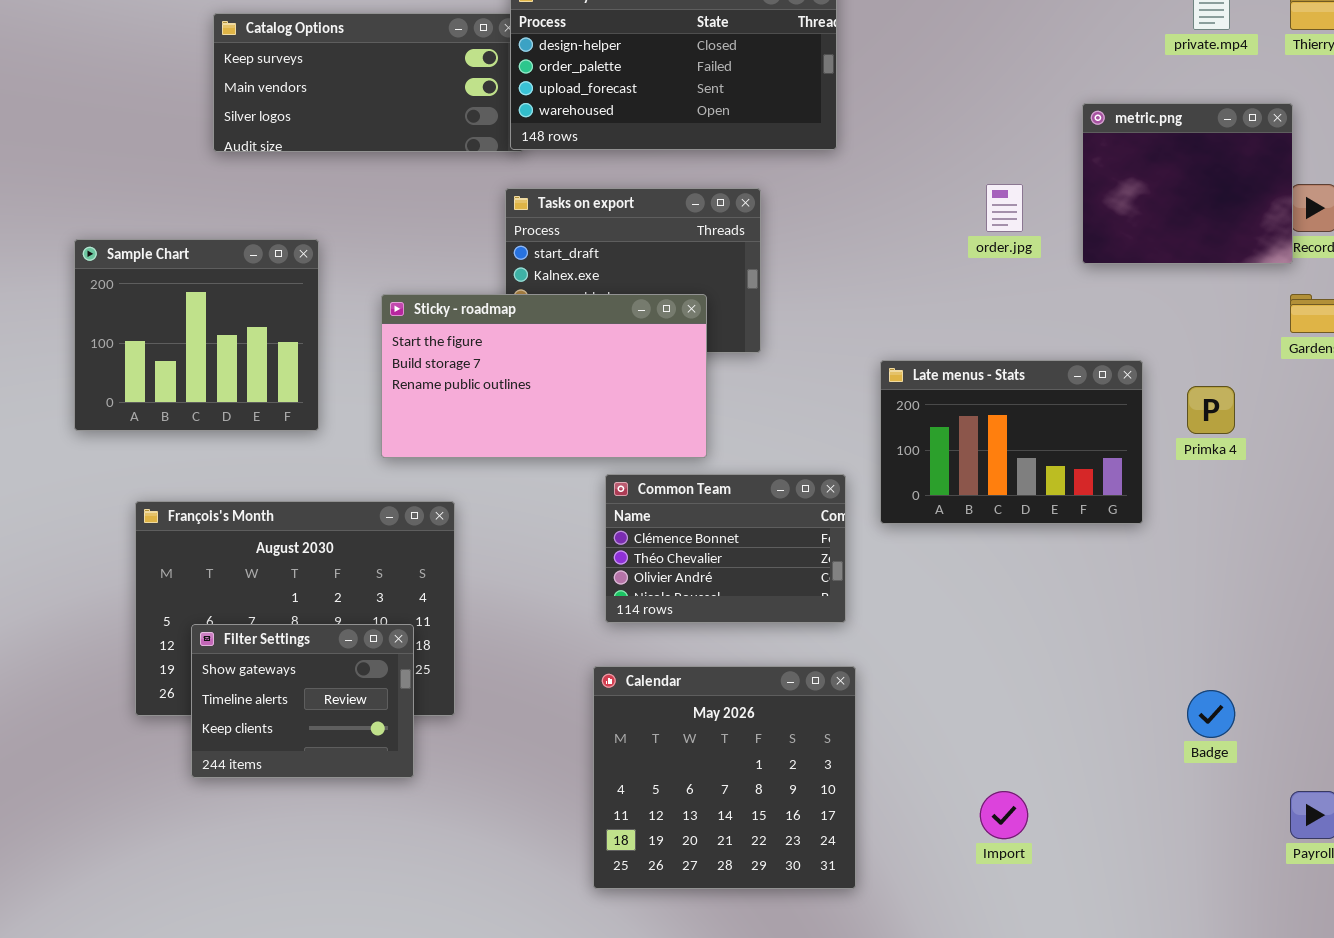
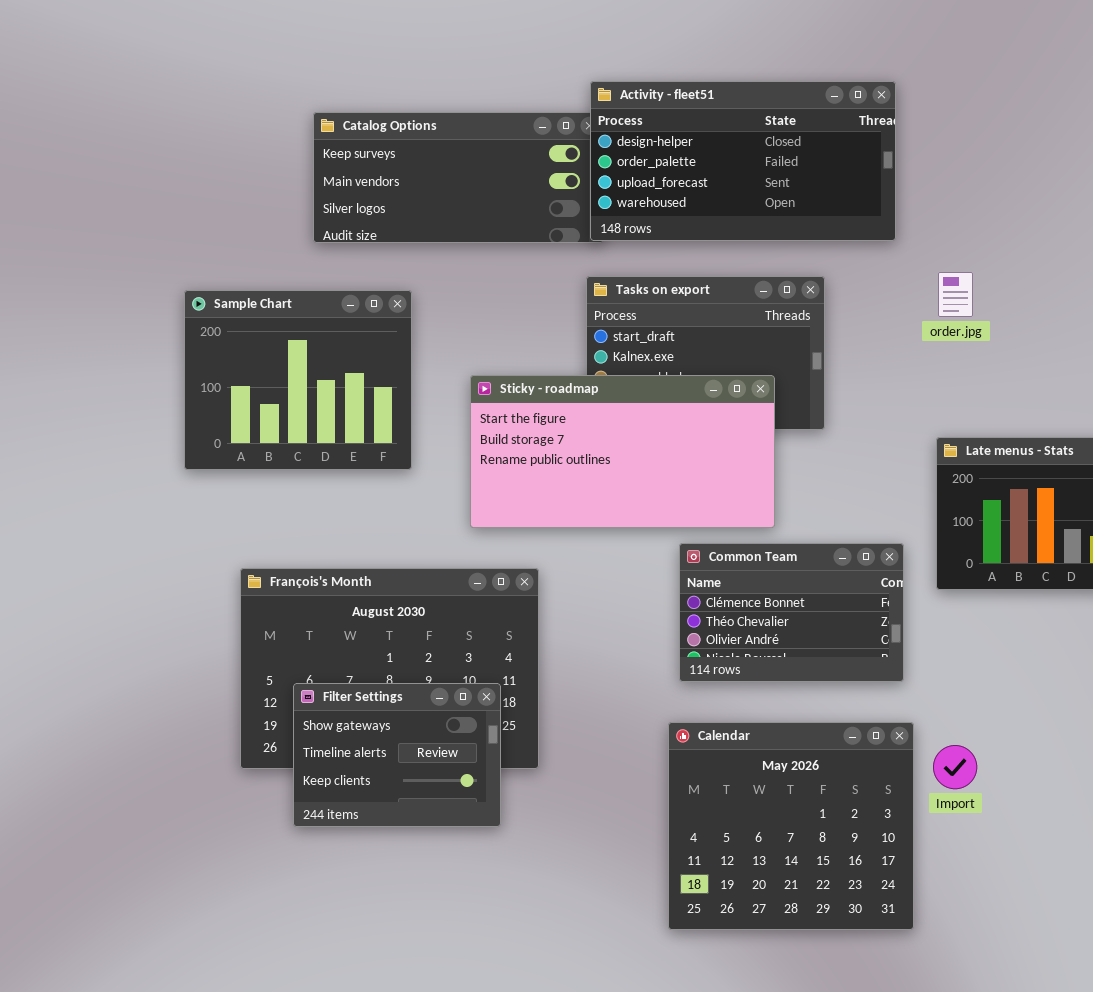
order.jpg: [986,184,1023,232] -> [938,272,973,317], moved
Sample Chart: [74,239,319,431] -> [184,290,412,470], moved
Import: [980,791,1028,839] -> [933,745,977,789], moved

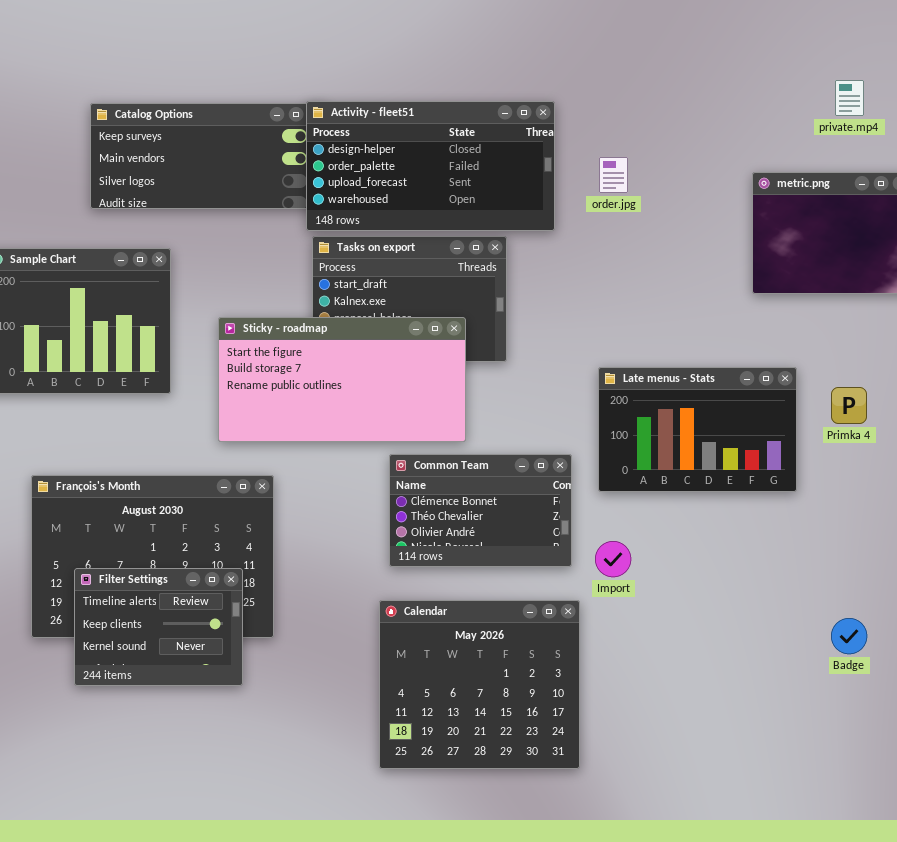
Activity - fleet51: [590,81,896,241] -> [306,101,555,231], moved
order.jpg: [938,272,973,317] -> [599,157,628,193], moved
Filter Settings: [293,683,501,827] -> [74,568,243,686], scrolled down 1 row
Import: [933,745,977,789] -> [595,541,631,577], moved

